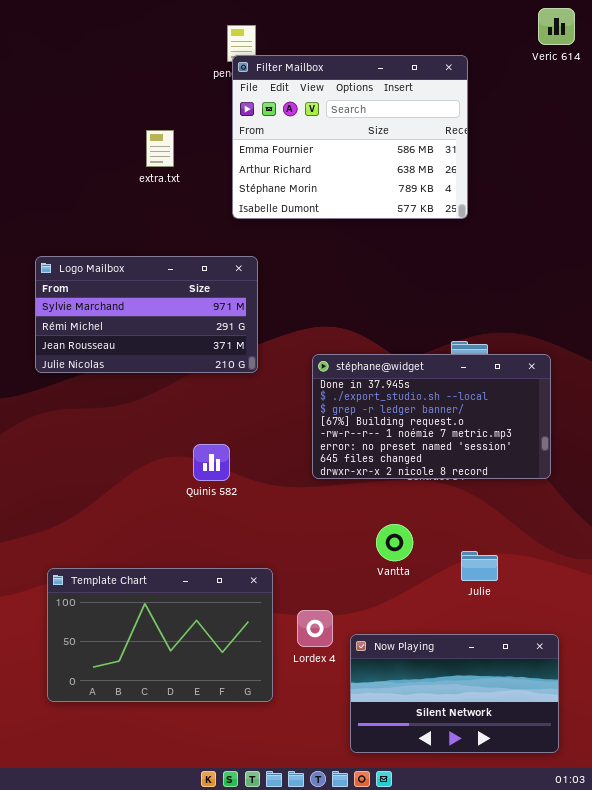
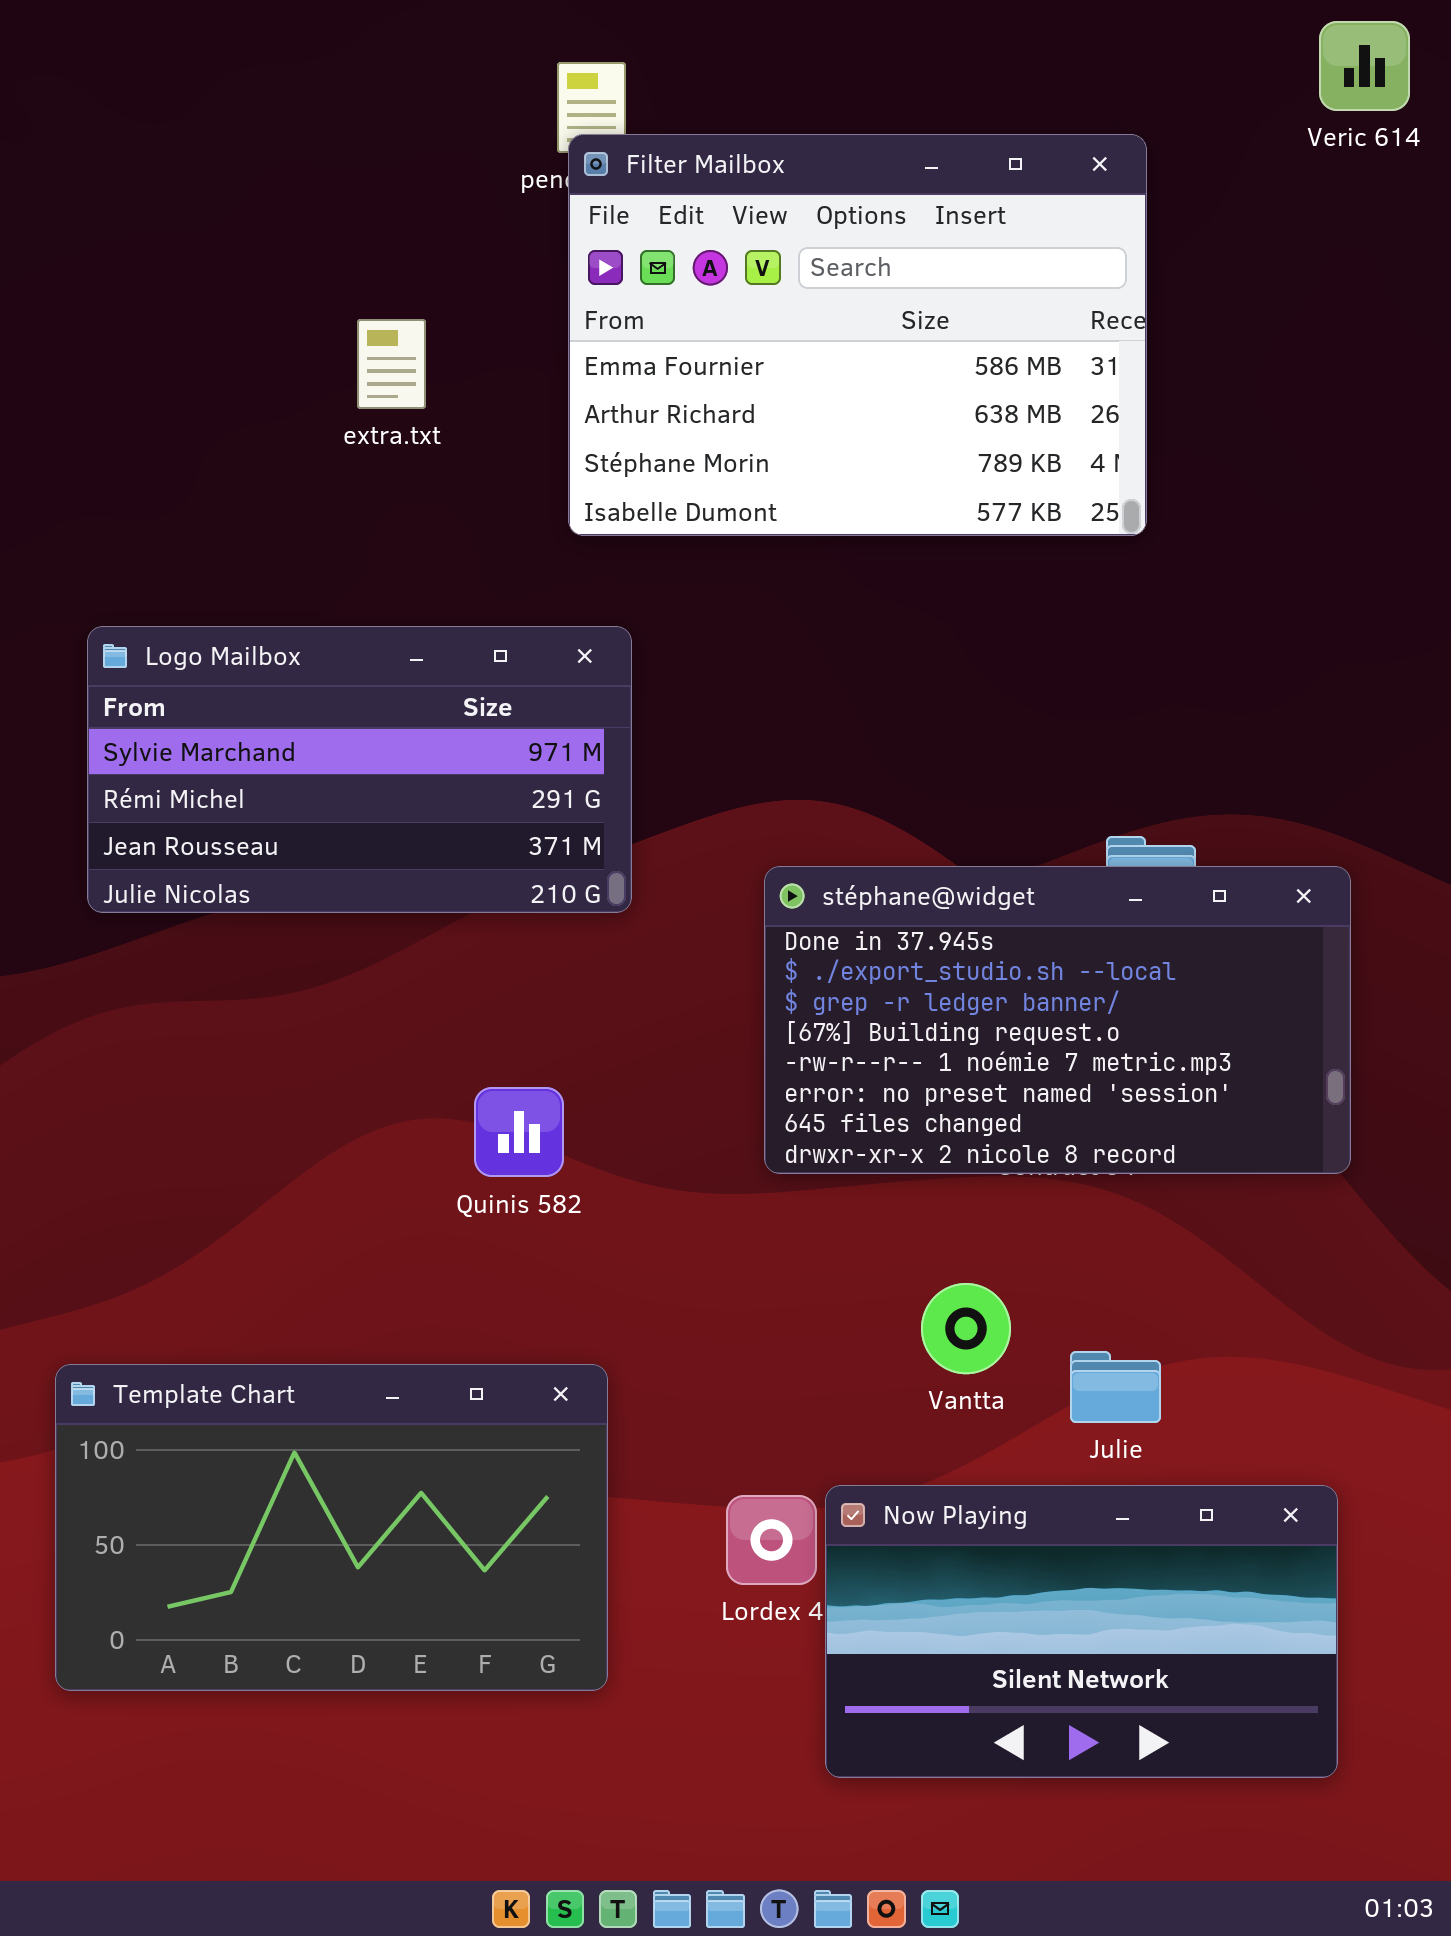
Julie: [461,551,498,581] -> [1070,1351,1161,1423], moved
Template Chart: [47,568,273,702] -> [55,1364,608,1691], moved
Now Playing: [350,634,559,753] -> [825,1485,1338,1778], moved

